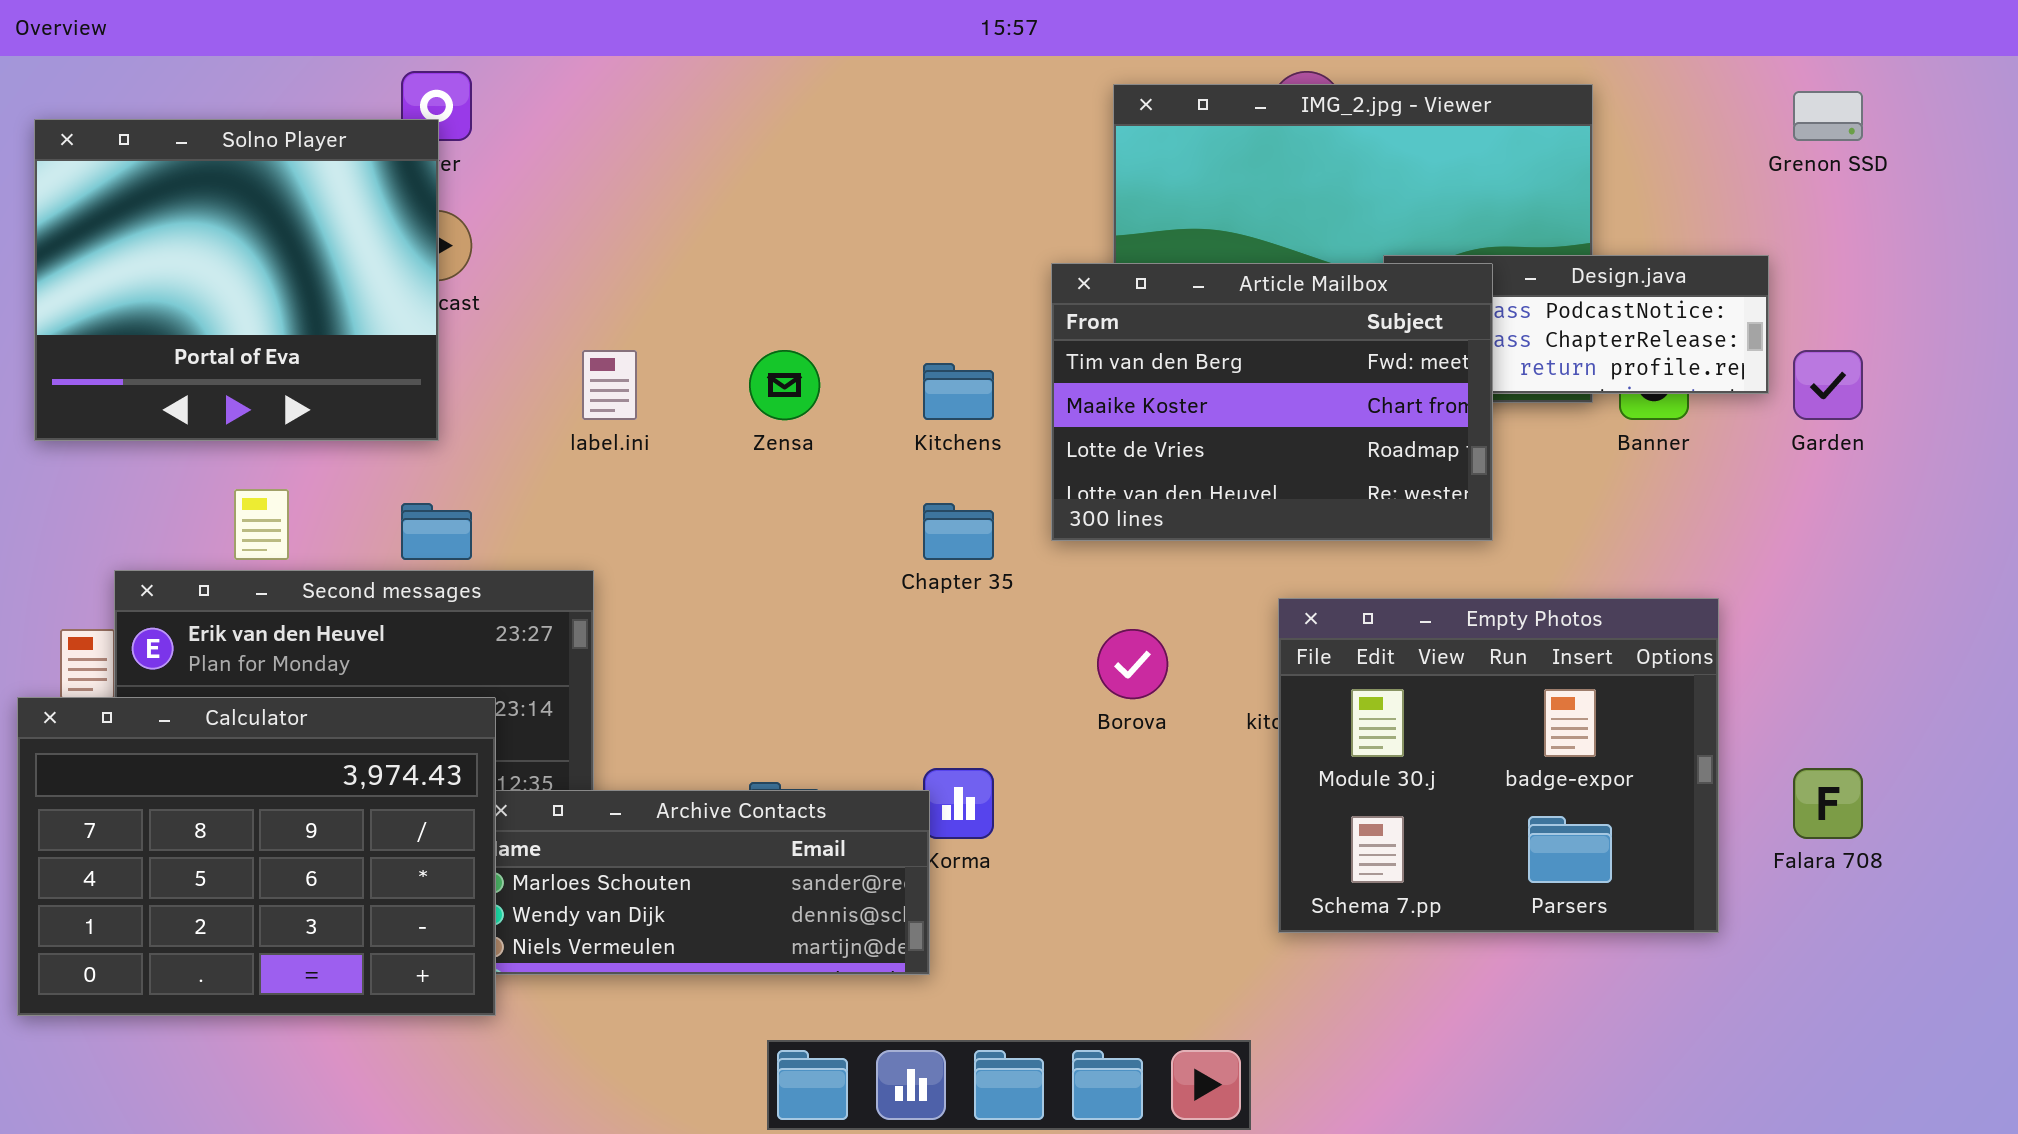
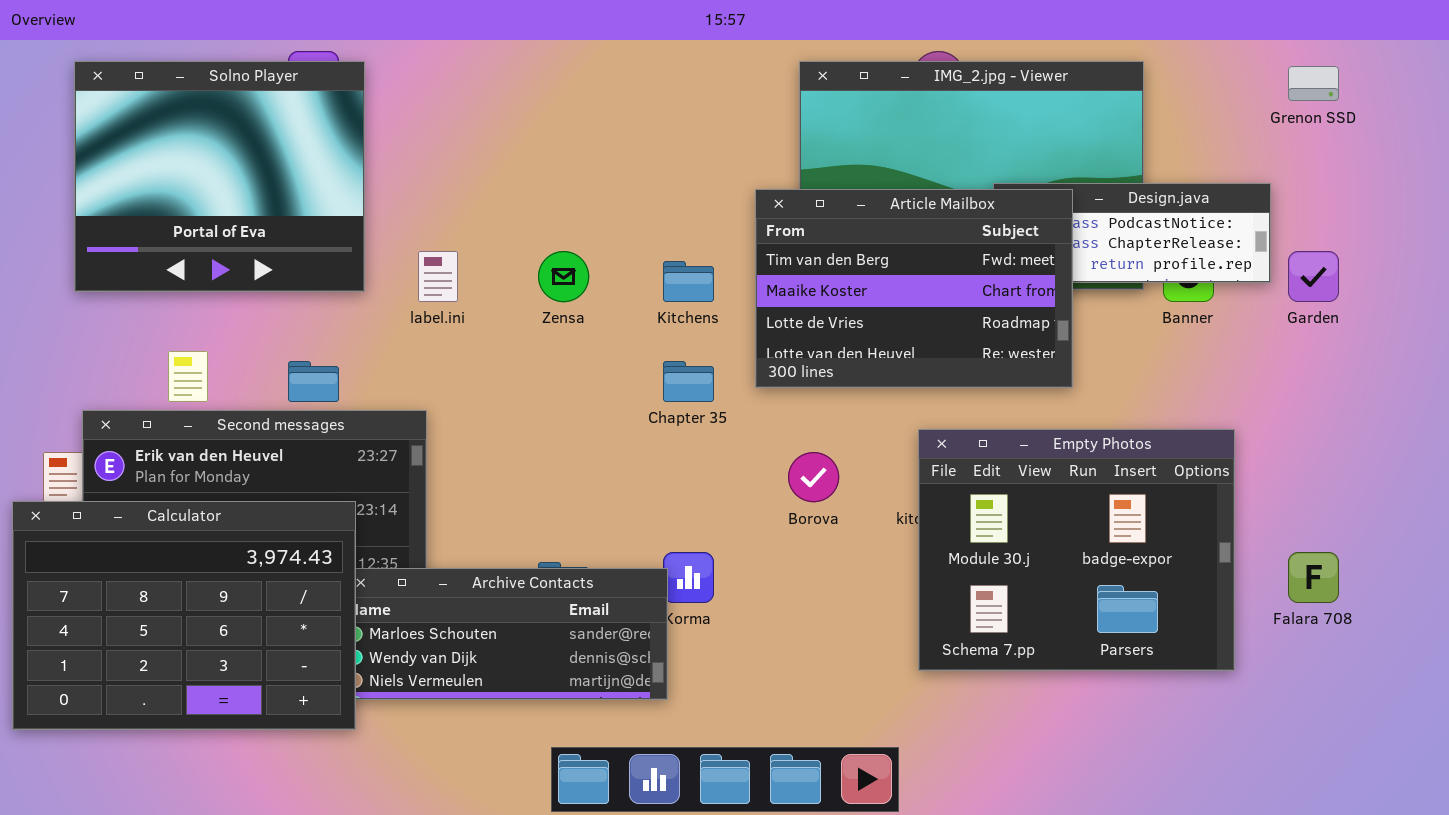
Solno Player: [34,119,439,441] -> [74,61,365,292], moved

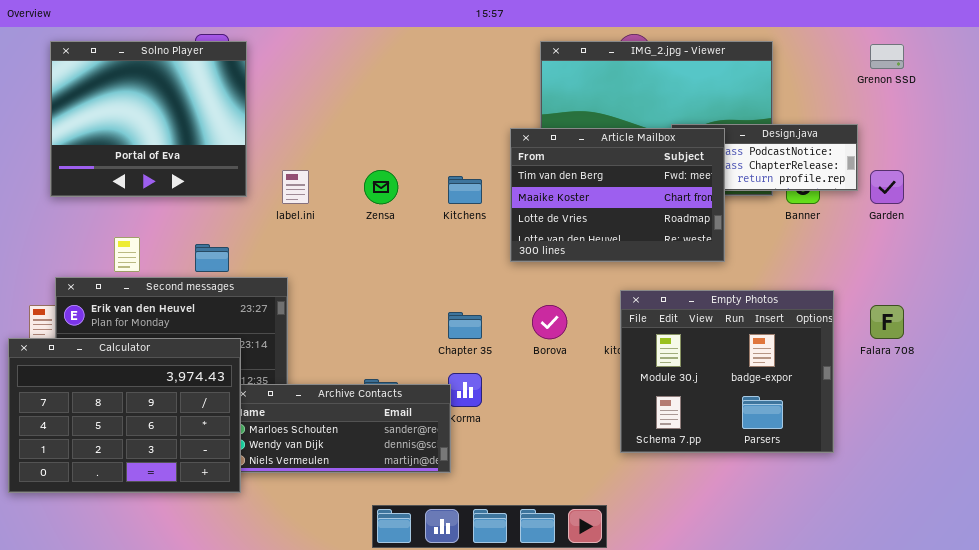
Chapter 35: [663,361,714,402] -> [448,312,482,339], moved
Falara 708: [1288,552,1339,603] -> [870,305,904,339], moved

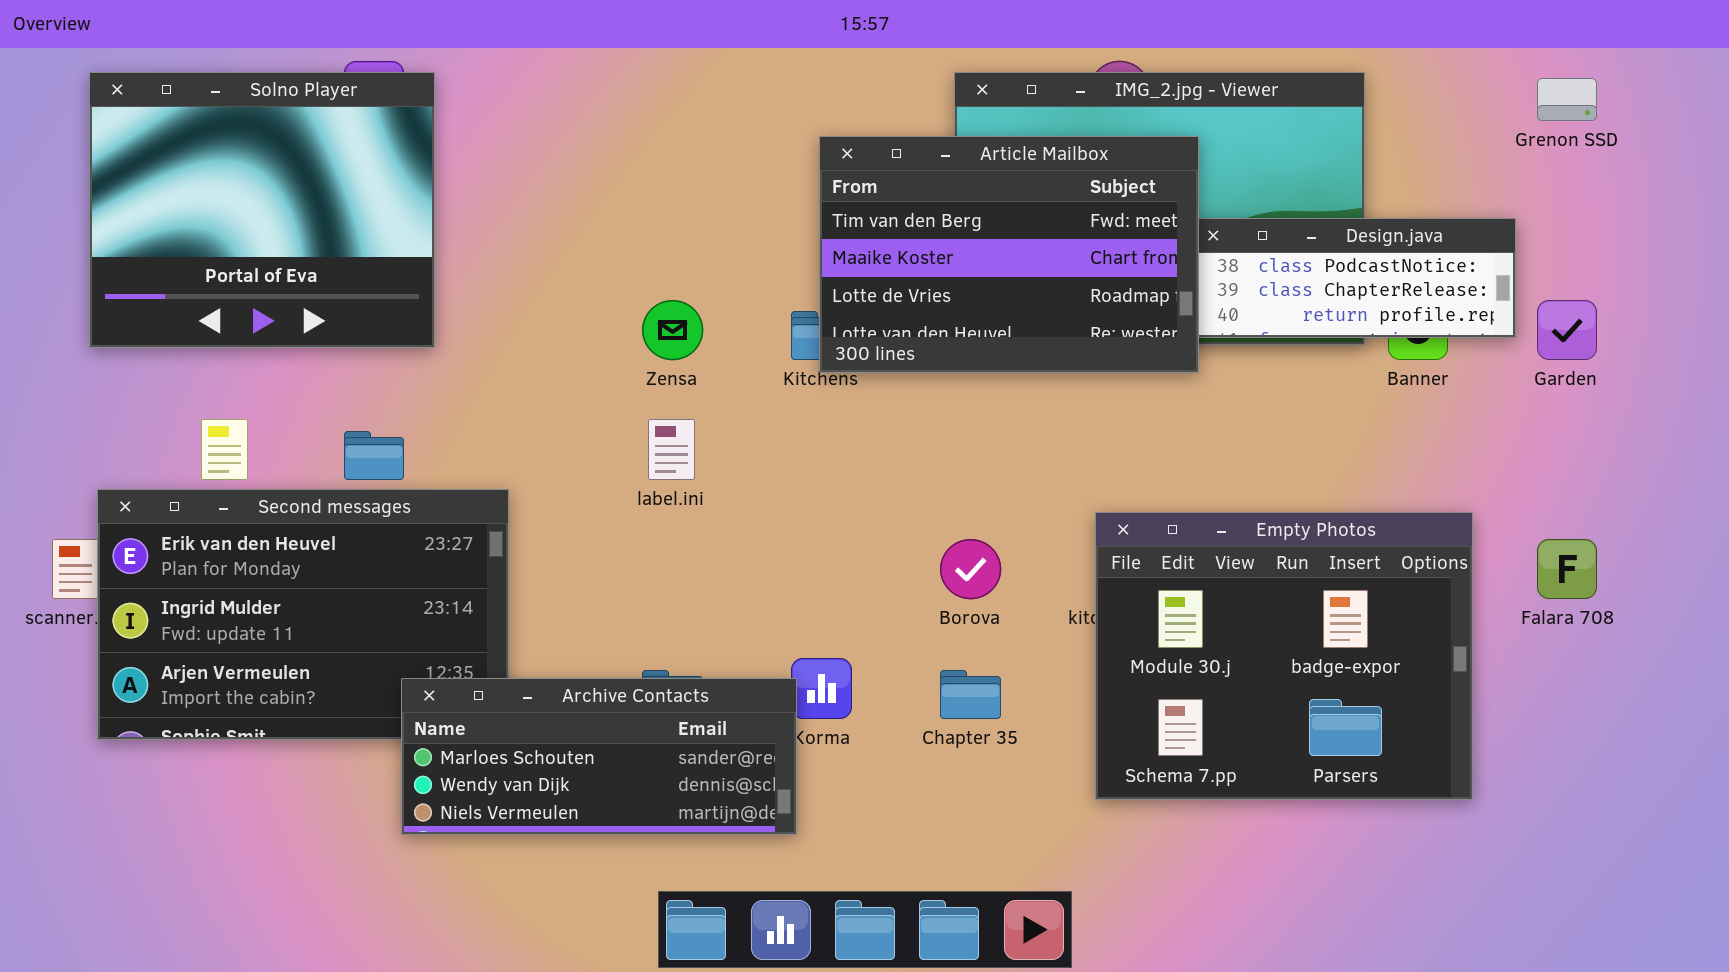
Article Mailbox: [510,128,725,262] -> [819,136,1199,373], moved
label.ini: [282,170,309,204] -> [648,419,695,480], moved
Chapter 35: [448,312,482,339] -> [940,670,1001,719], moved
Calculator: [8,338,241,493] -> none, closed

